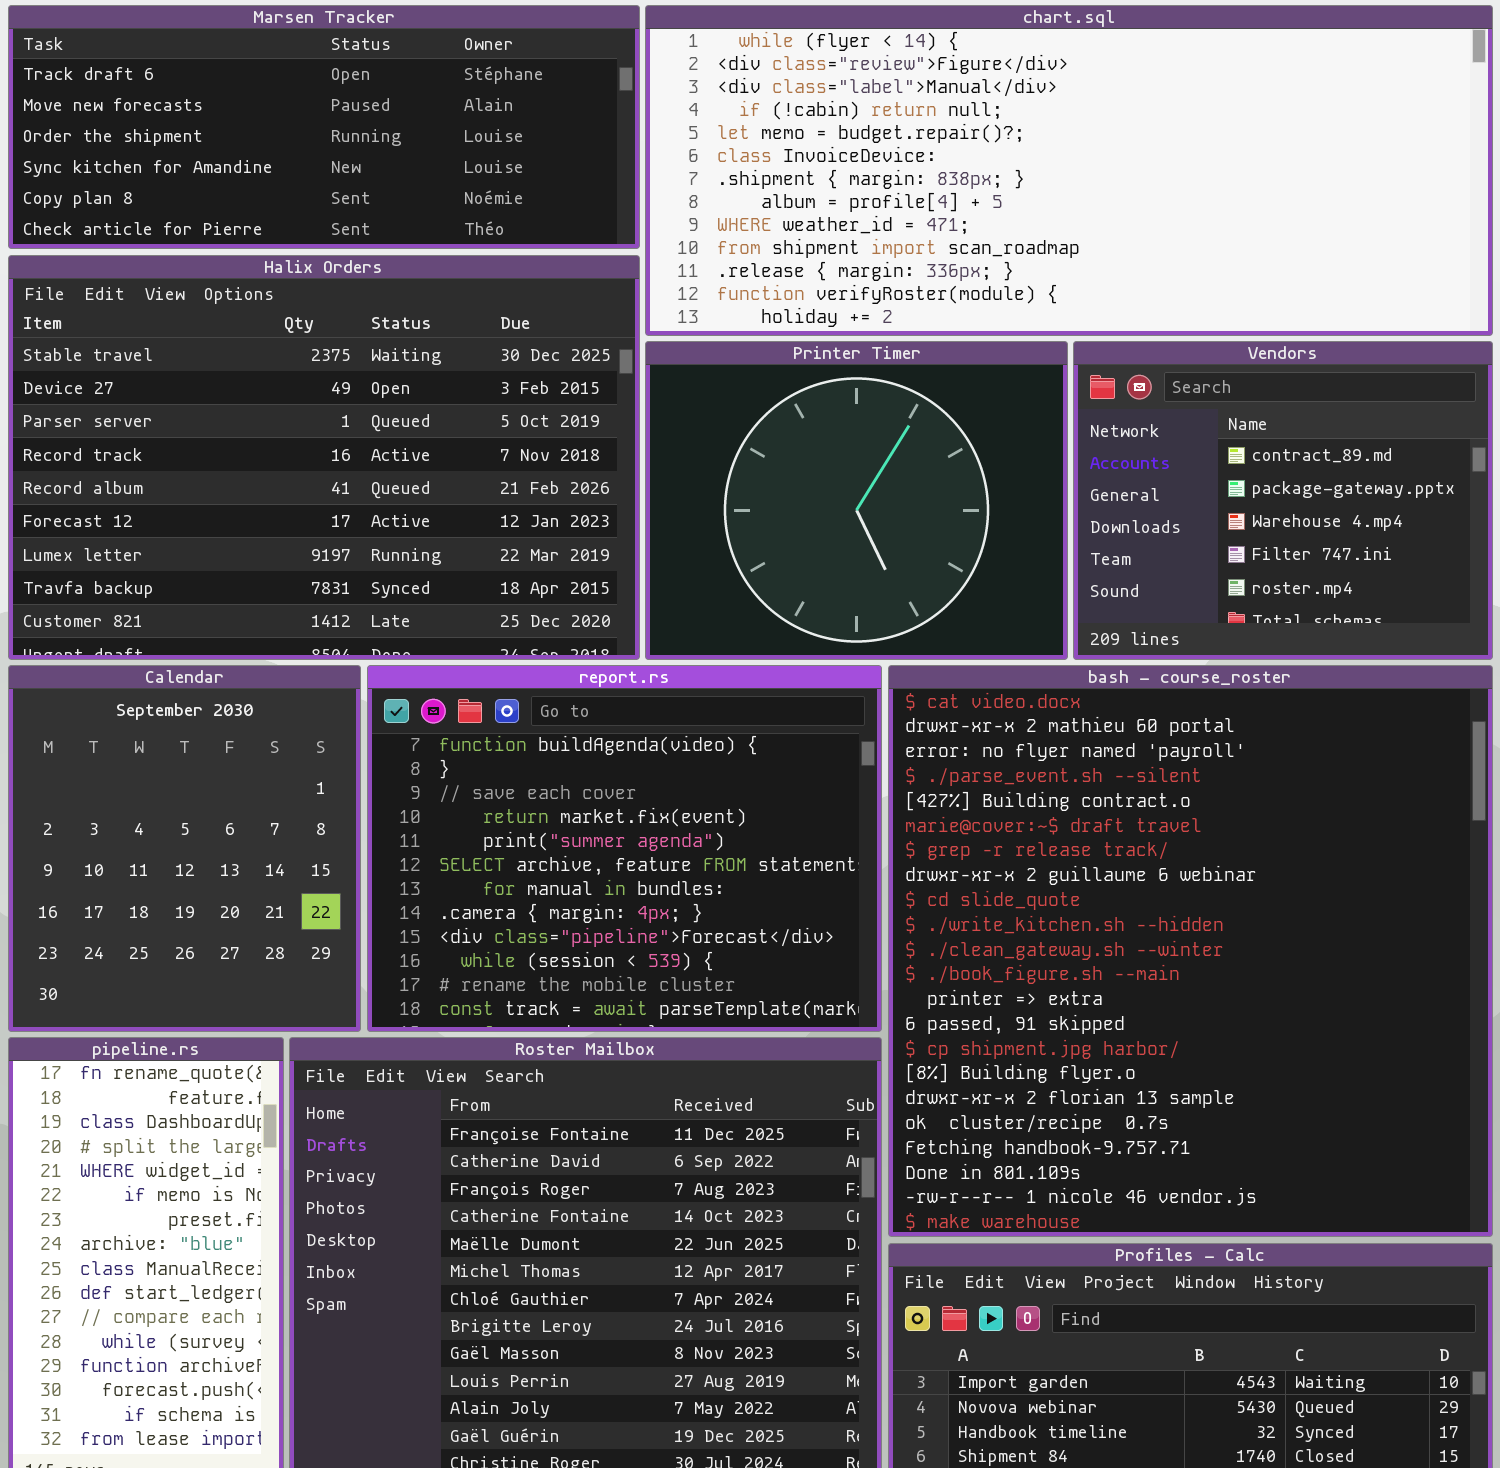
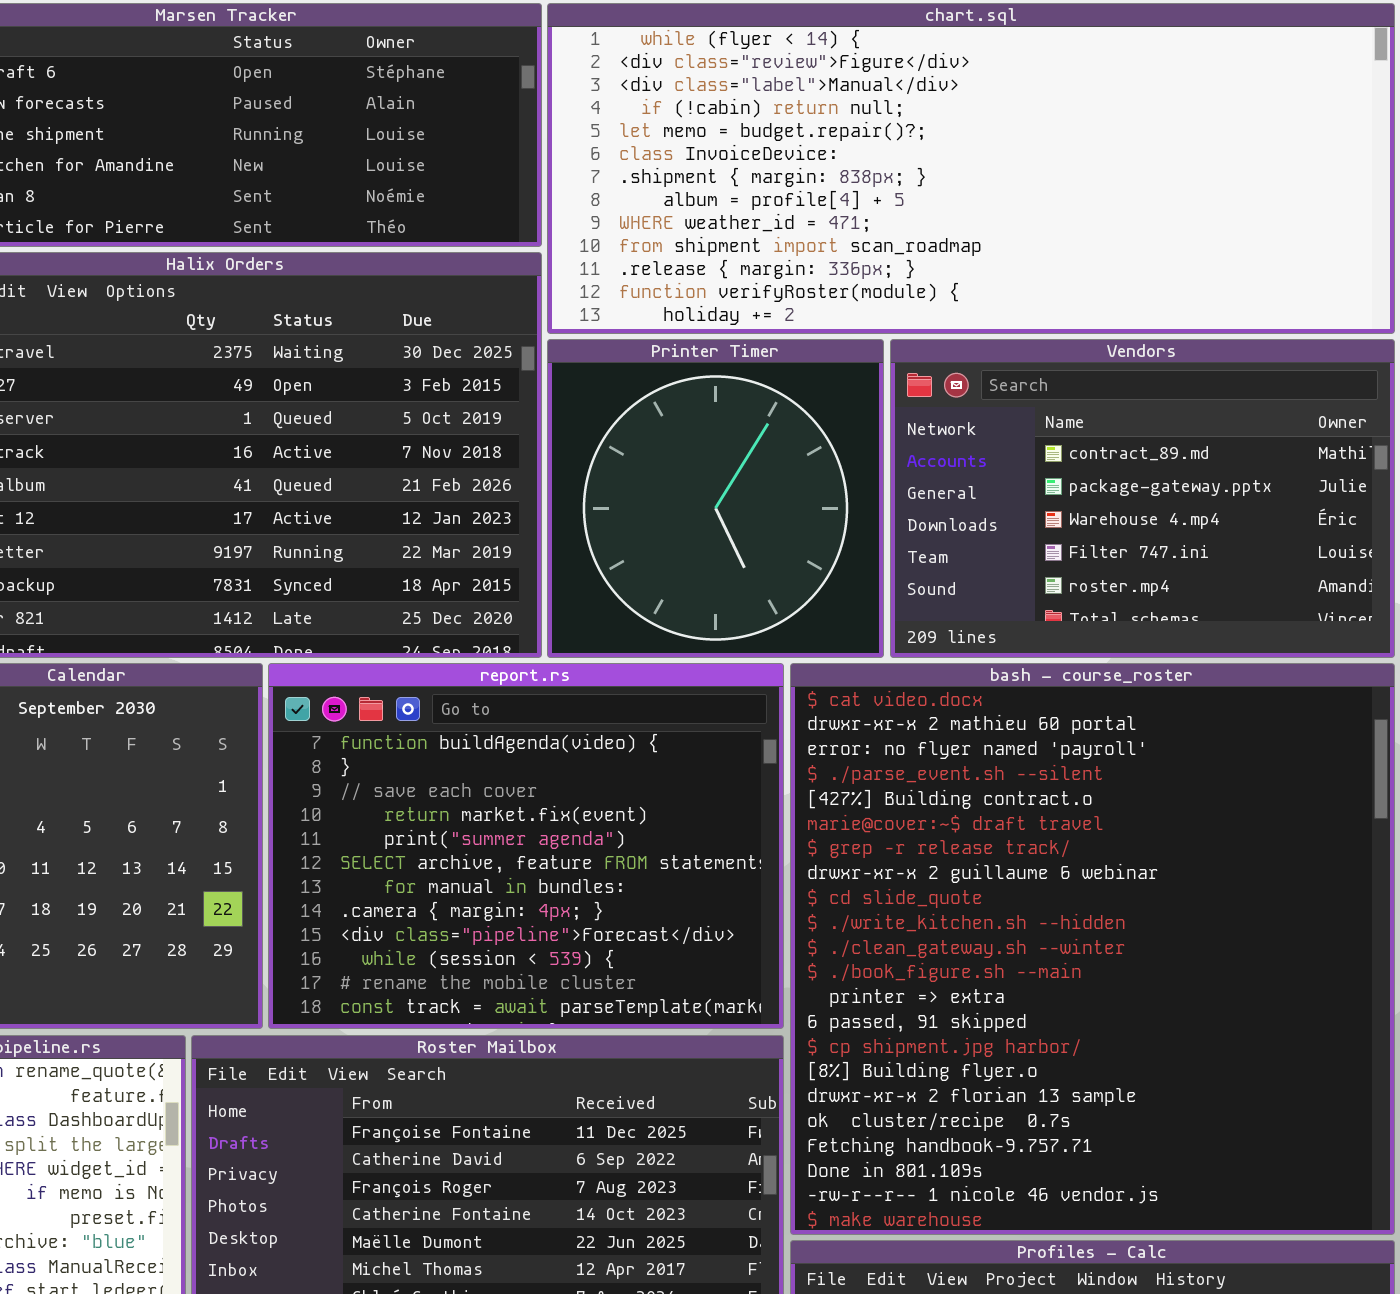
Printer Timer: [645,341,1068,660] -> [547,339,884,658], resized
Vendors: [1073,341,1493,660] -> [890,339,1395,658], resized

